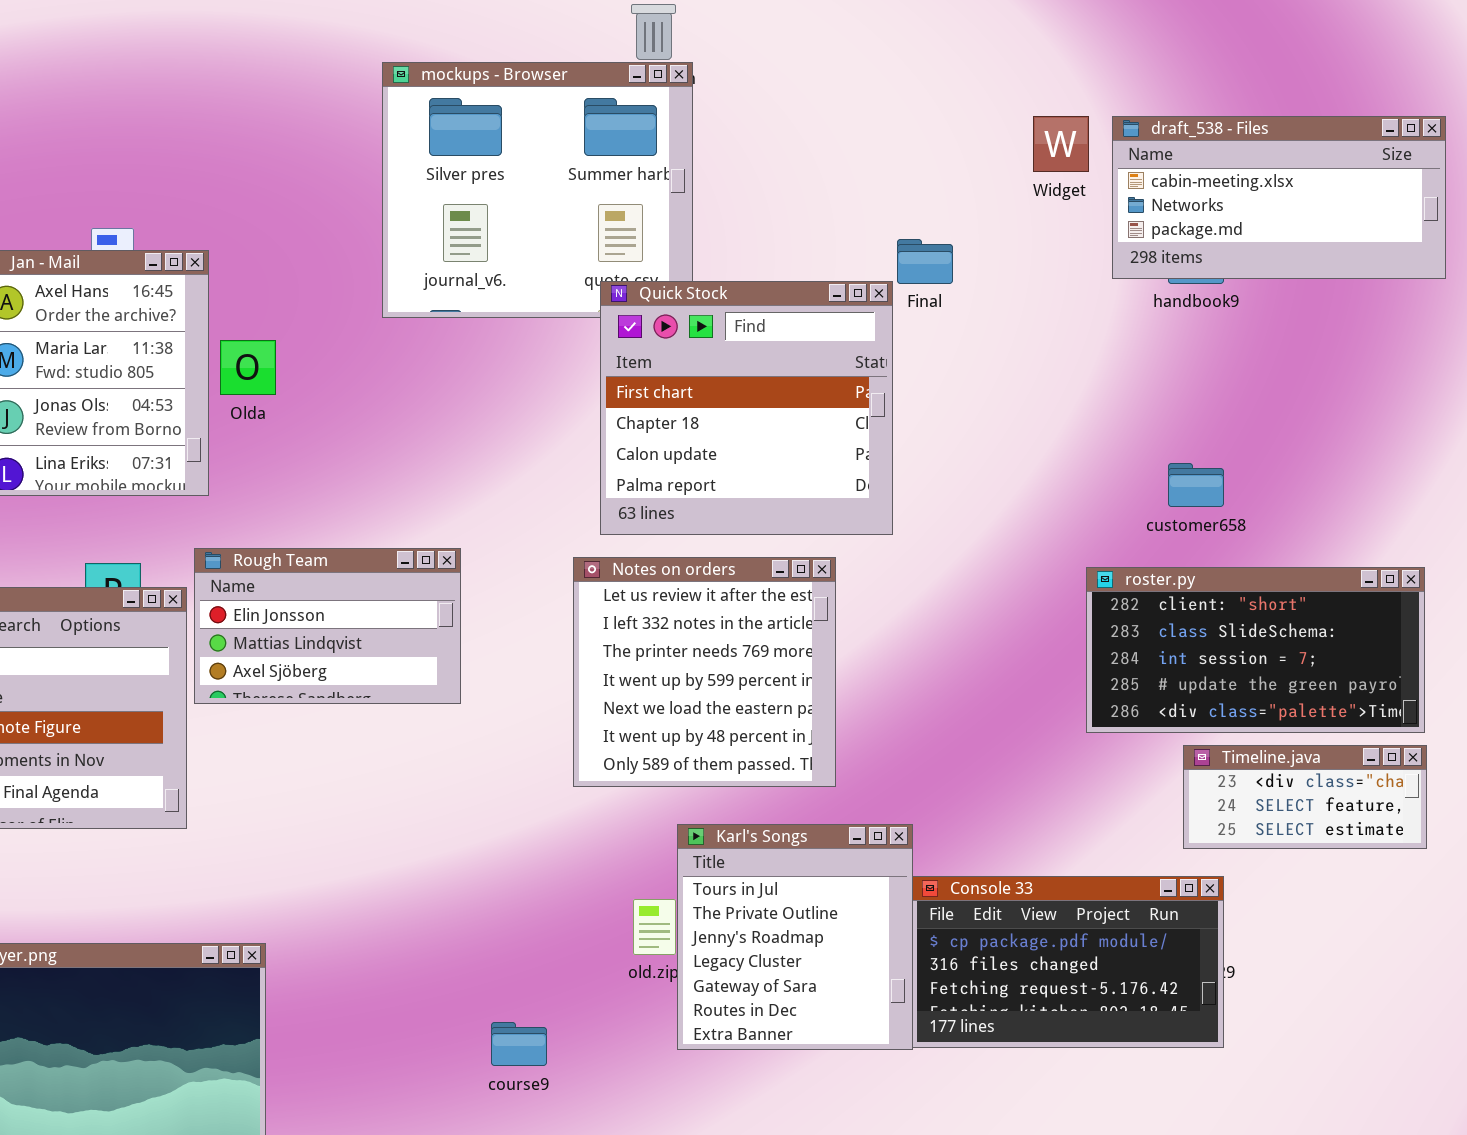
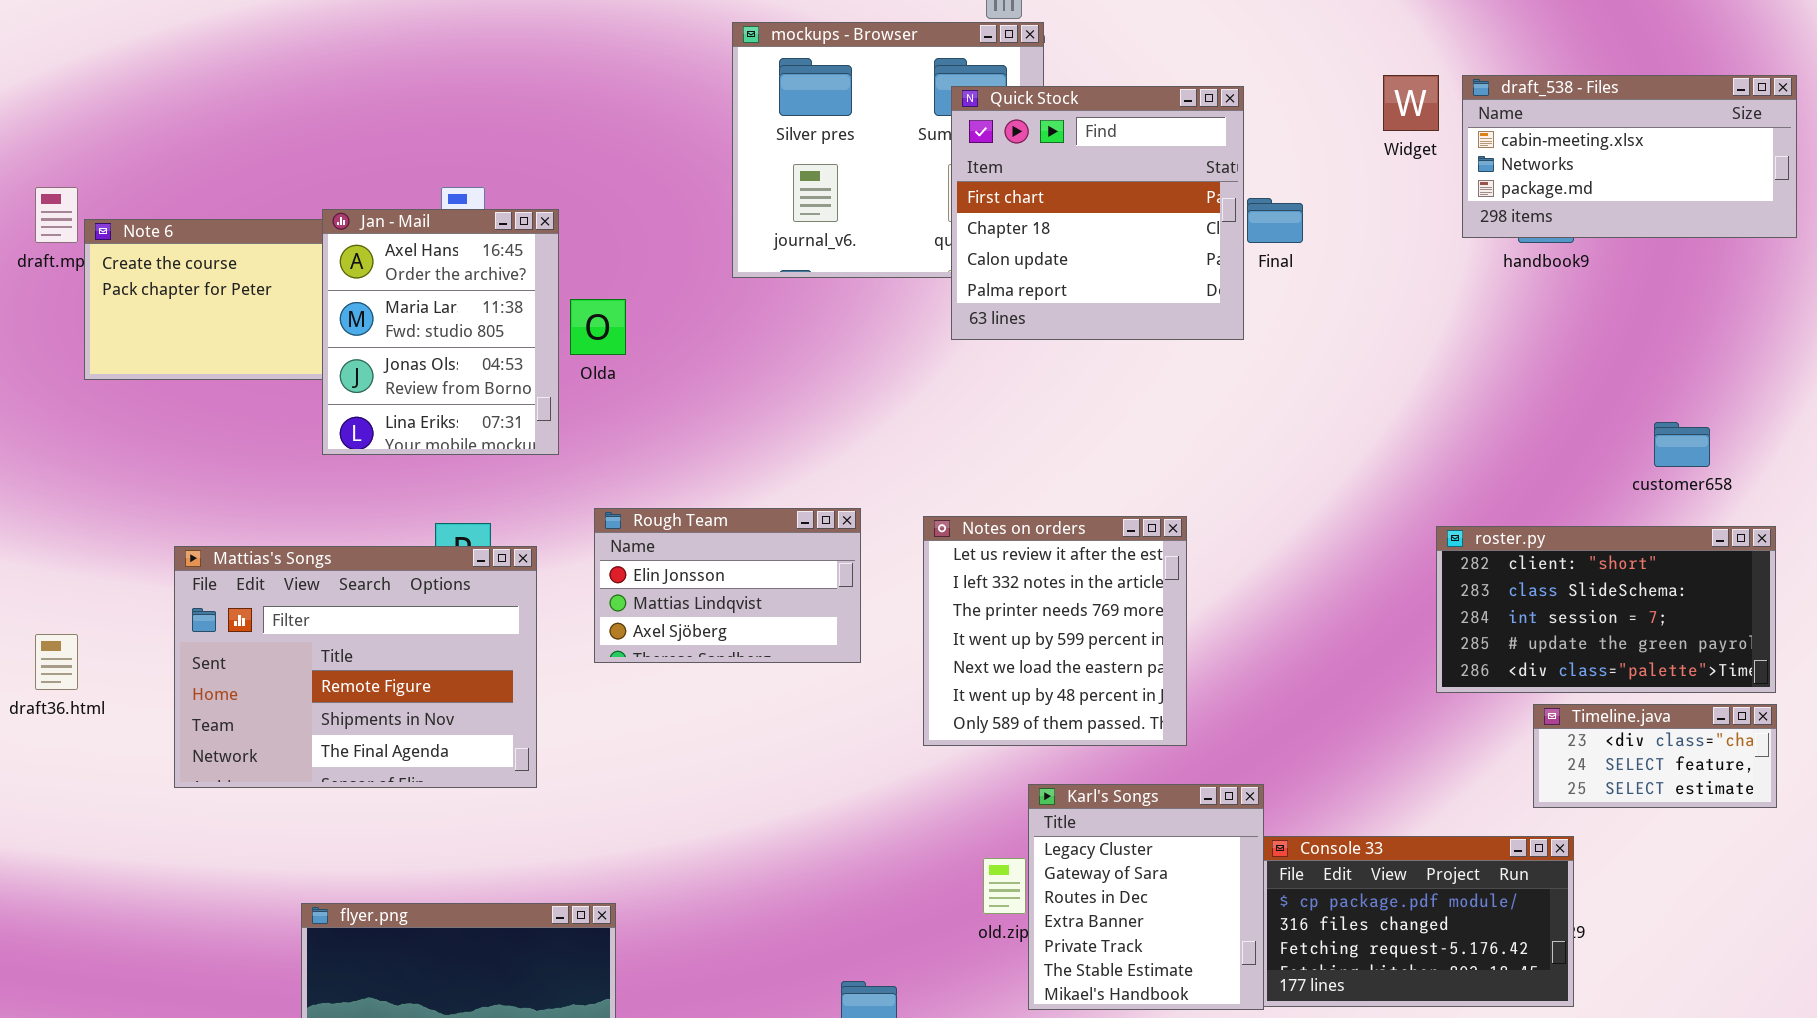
Quick Stock: [600,281,893,535] -> [951,86,1244,340], moved
customer658: [1168,463,1224,507] -> [1654,422,1710,467], moved
Rough Team: [194,548,461,704] -> [594,508,861,663], moved
Karl's Songs: [677,824,913,1050] -> [1028,784,1264,1010], scrolled down 3 rows

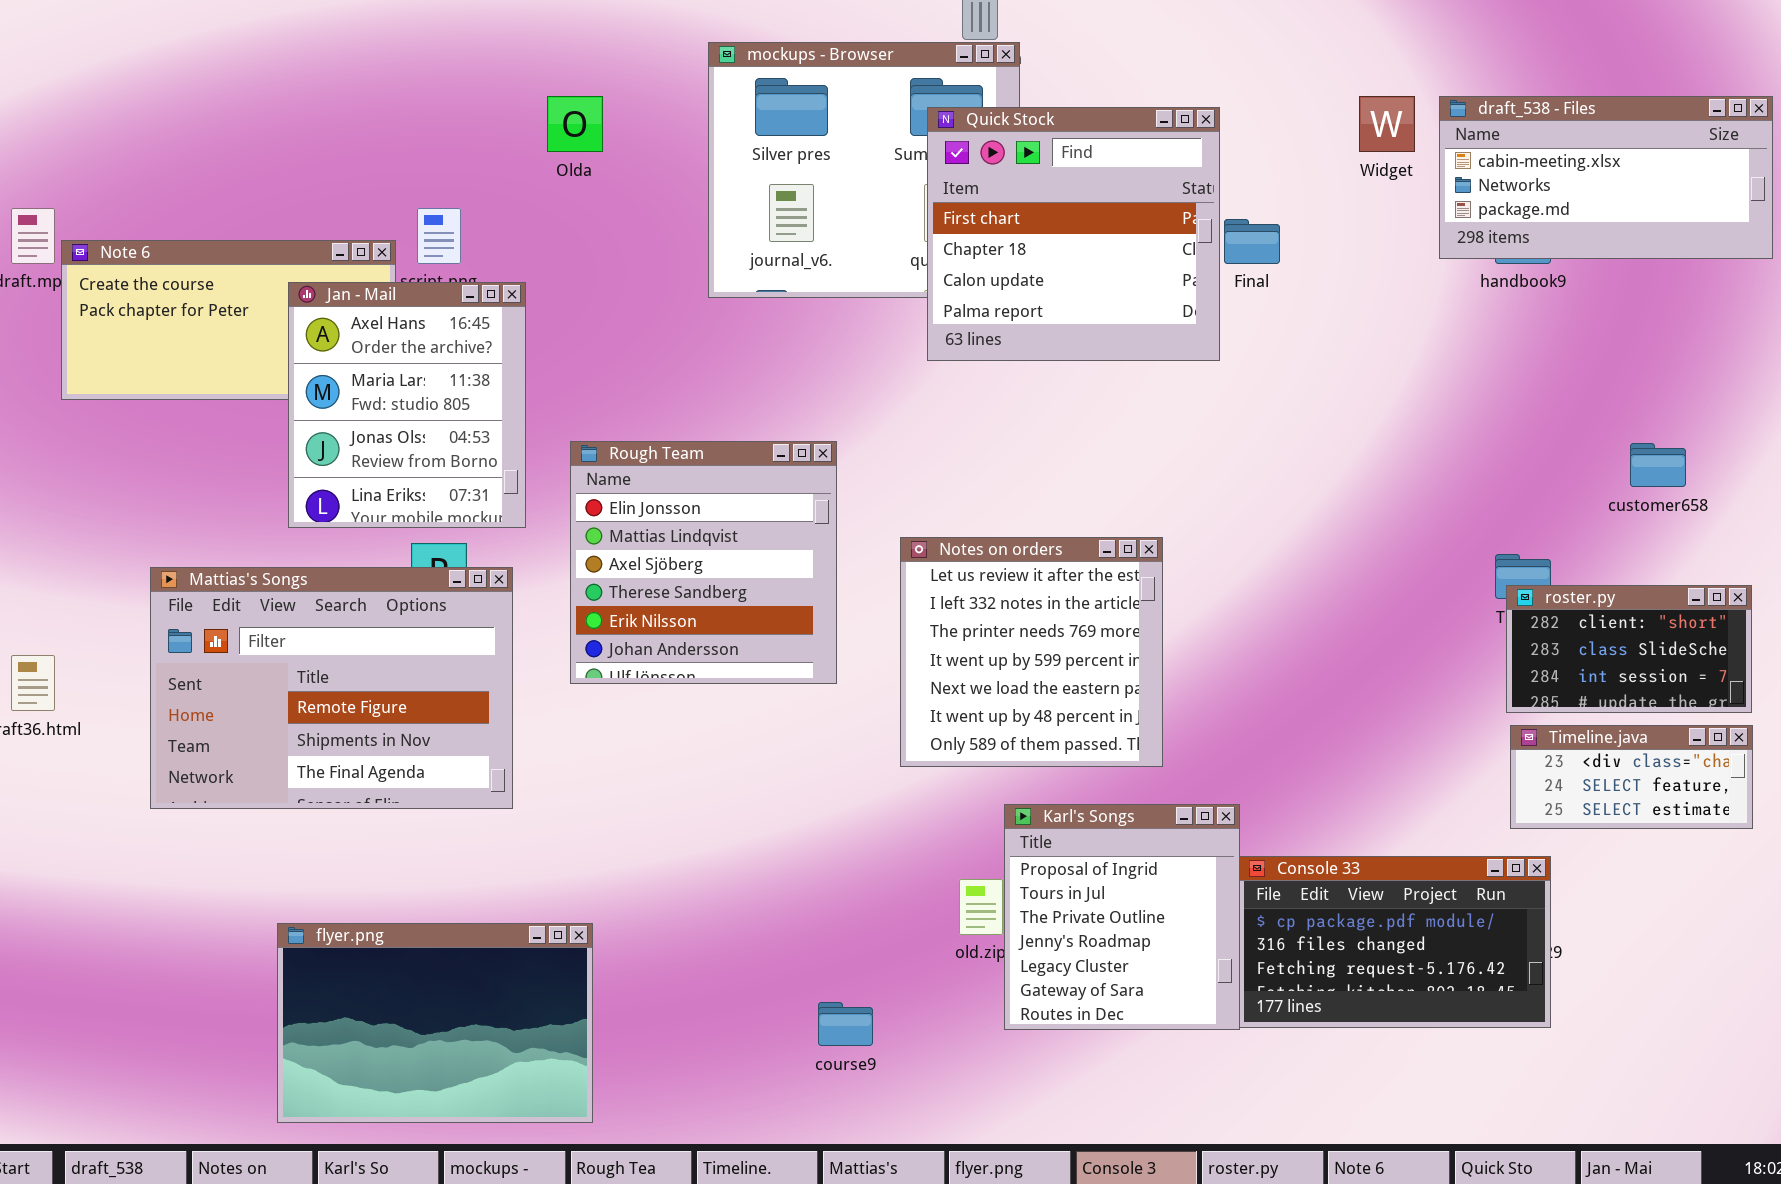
Jan - Mail: [322,209,559,455] -> [288,282,526,528], moved
Olda: [570,299,626,355] -> [547,96,603,152], moved
Rough Team: [594,508,861,663] -> [570,441,837,684], resized
roster.py: [1436,526,1776,693] -> [1506,585,1752,713], resized
Karl's Songs: [1028,784,1264,1010] -> [1004,804,1240,1030], scrolled up 4 rows

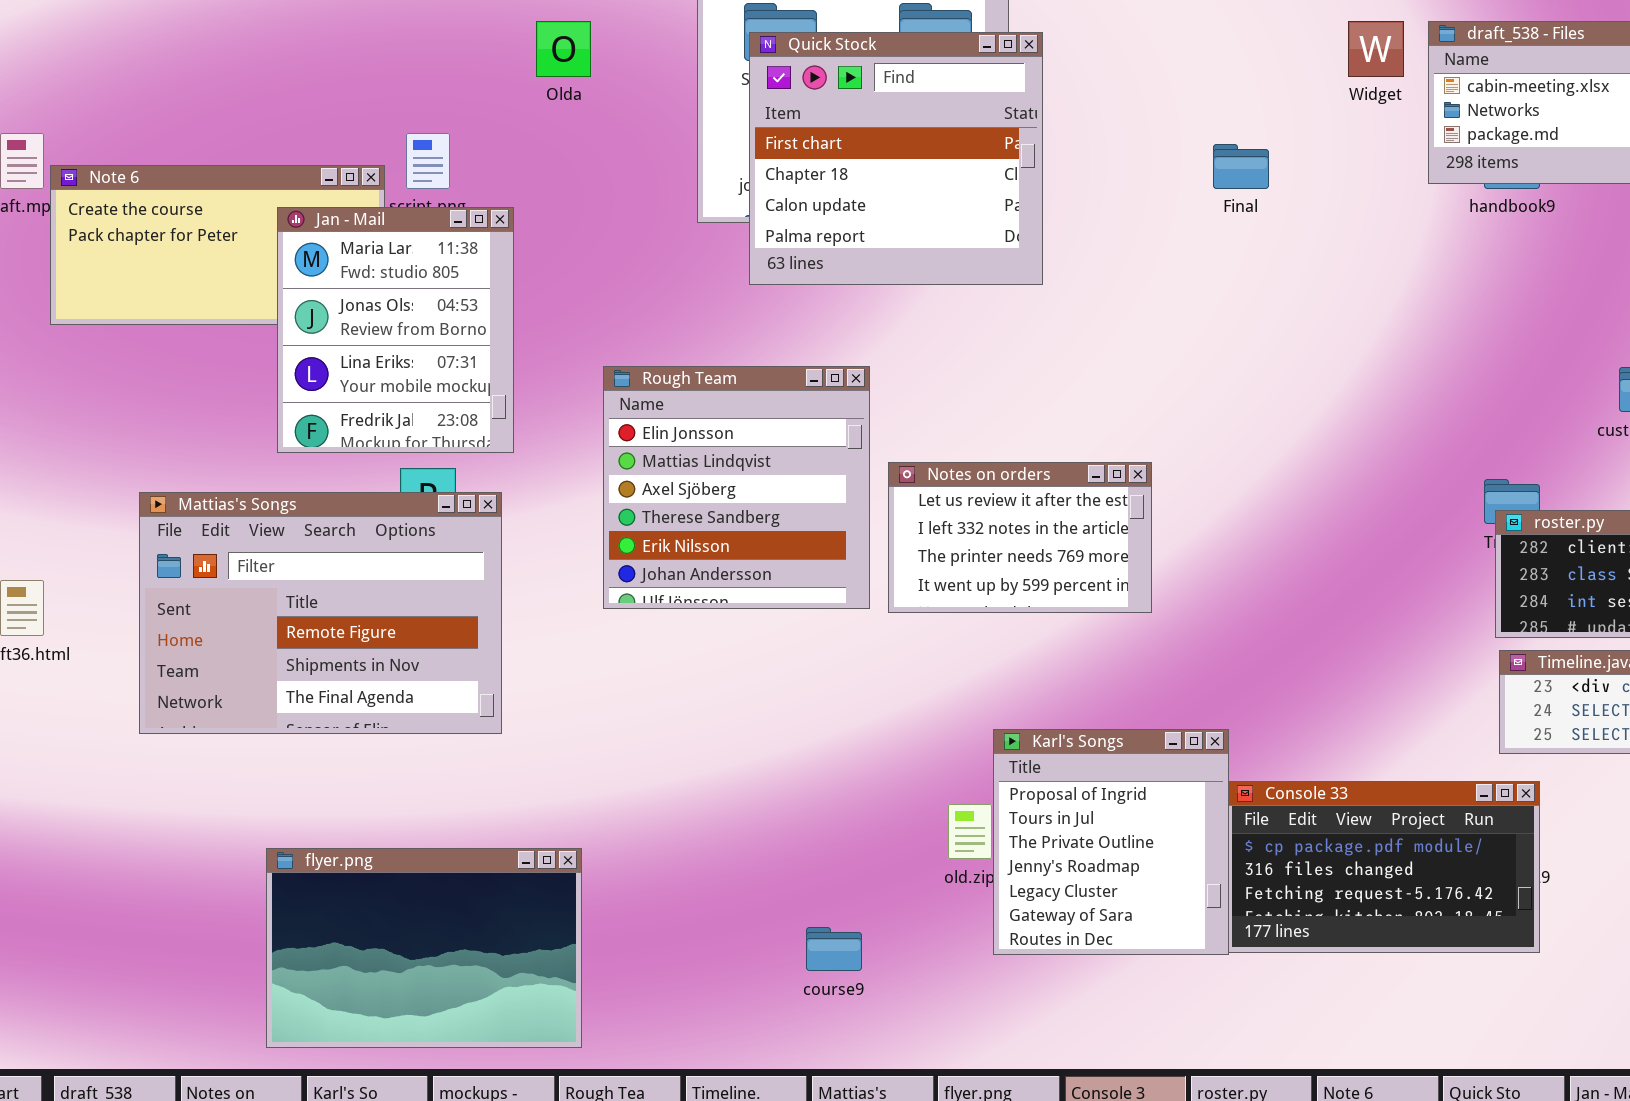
Quick Stock: [927,107,1220,361] -> [749,32,1043,285], moved
Jan - Mail: [288,282,526,528] -> [277,207,514,453], scrolled down 1 row
Rough Team: [570,441,837,684] -> [603,366,870,609], moved
Notes on orders: [900,537,1163,767] -> [888,462,1152,613], resized

